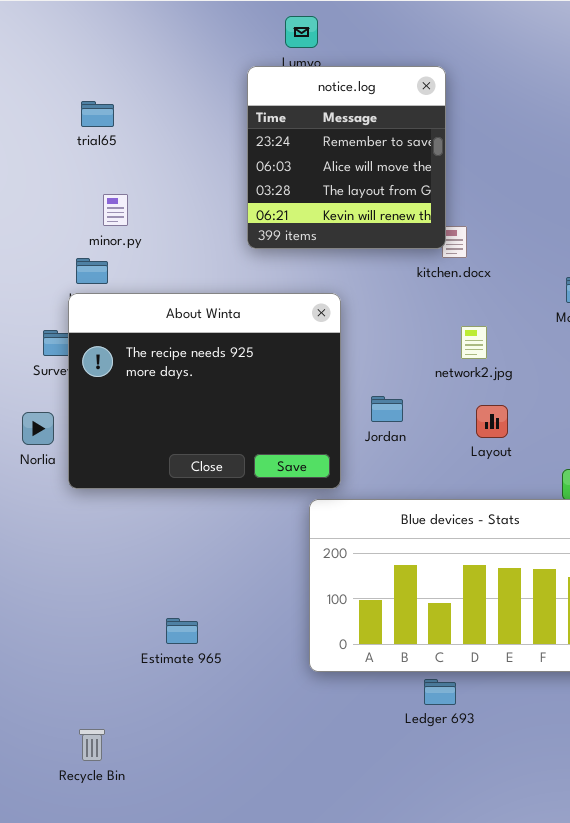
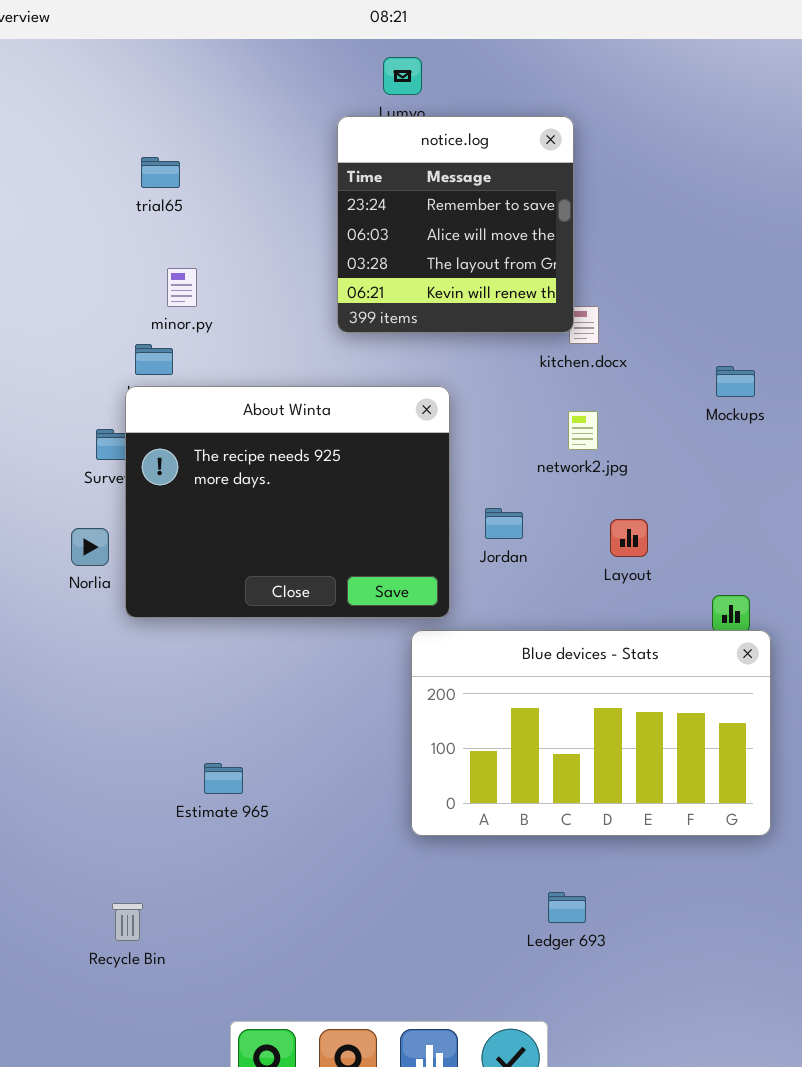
network2.jpg: [461,326,487,359] -> [568,411,598,450], moved
Estimate 965: [166,618,198,644] -> [204,763,243,794], moved
Ledger 693: [424,679,456,705] -> [548,892,586,923], moved
Recycle Bin: [79,729,105,761] -> [112,903,143,941], moved

